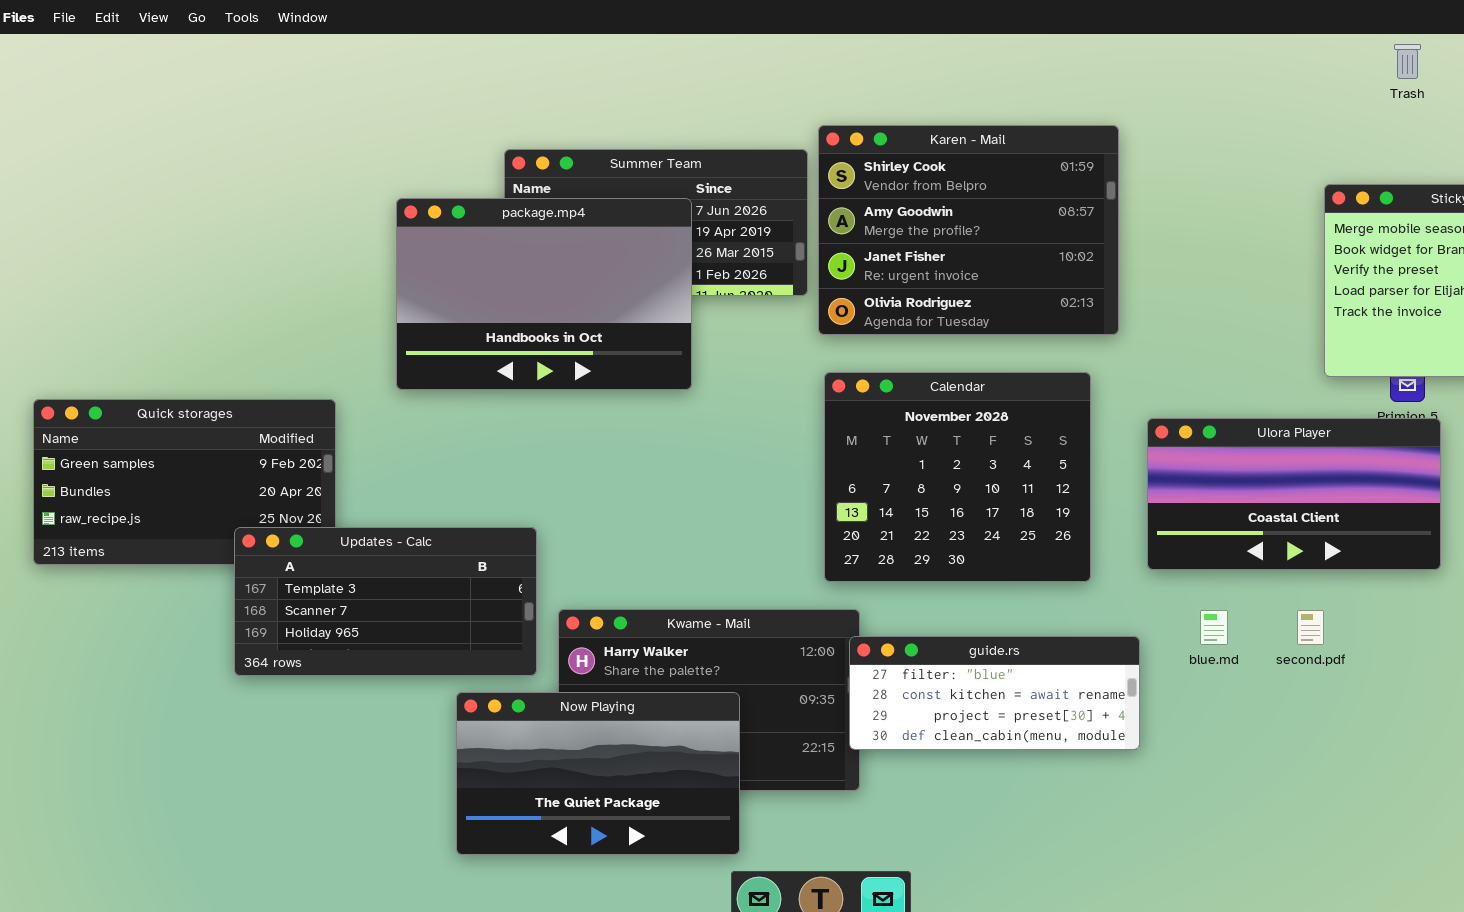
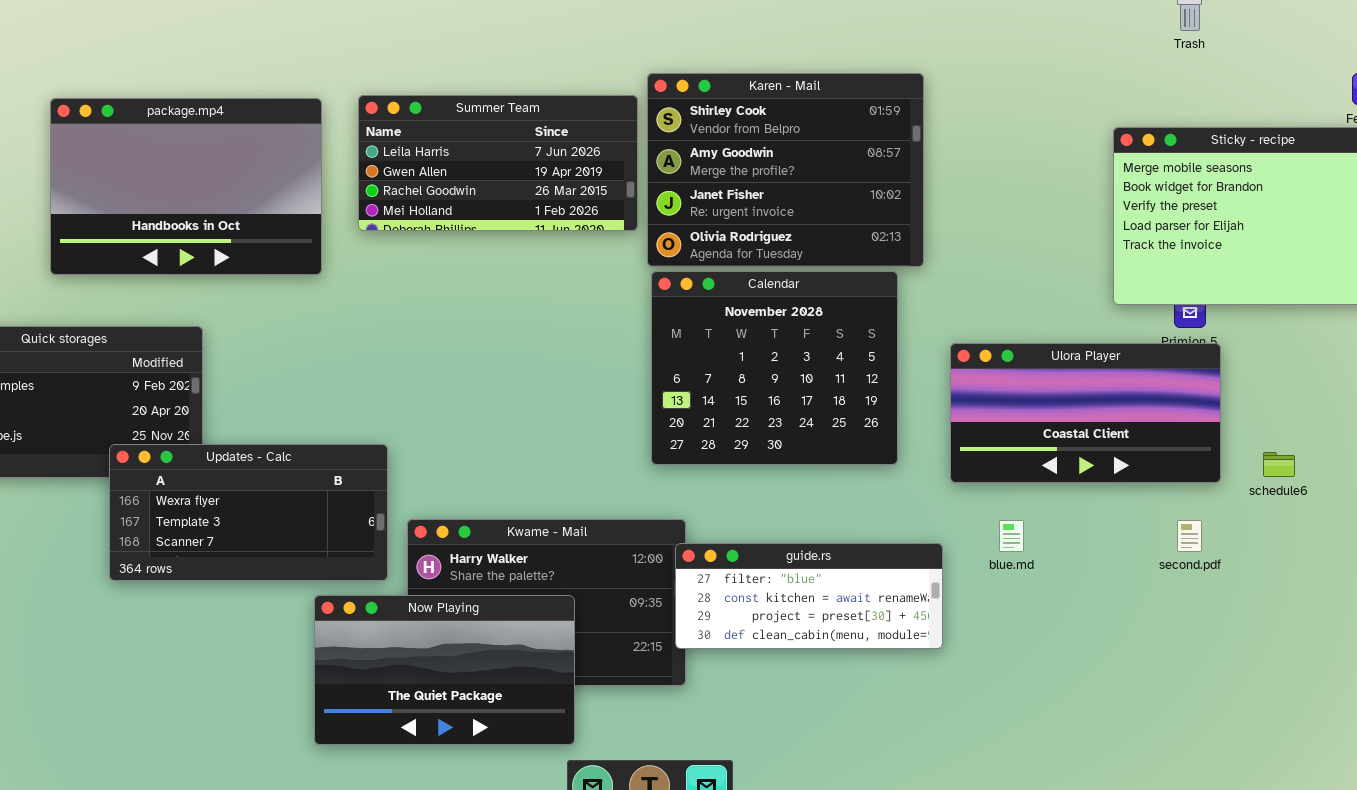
package.mp4: [396,198,692,390] -> [50,98,322,275], moved
Calendar: [824,372,1091,582] -> [651,271,898,465], moved
Updates - Calc: [234,527,537,676] -> [109,444,388,581], scrolled up 1 row
second.pdf: [1297,610,1324,645] -> [1177,520,1202,552], moved

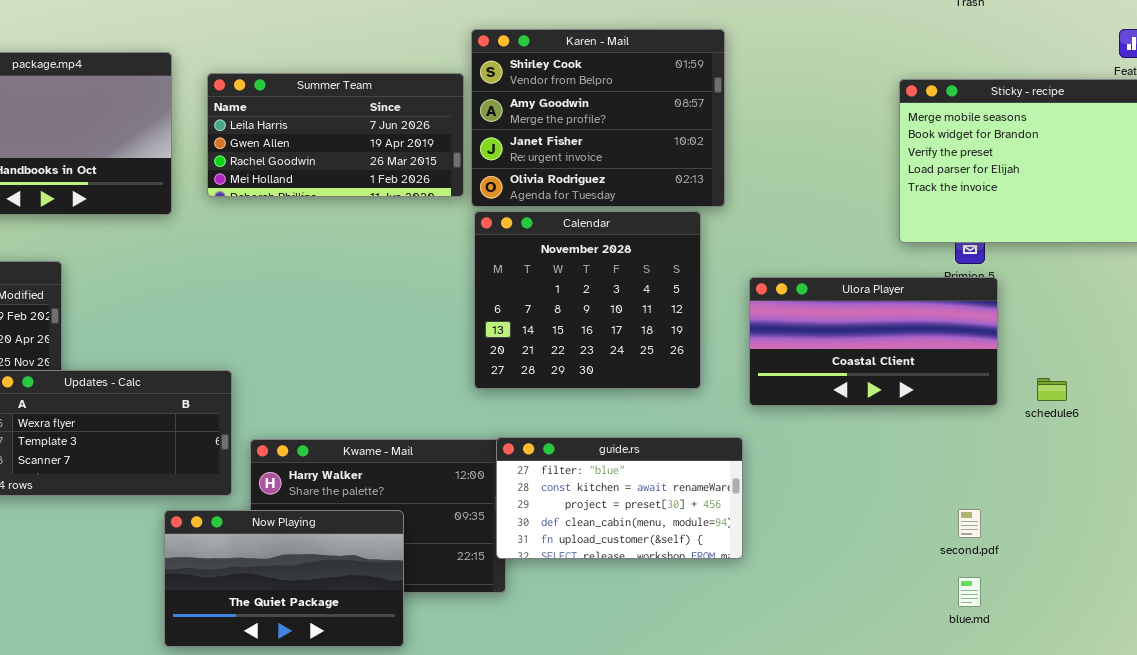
Summer Team: [358,95,638,231] -> [207,73,464,197], moved
blue.md: [999,520,1024,552] -> [958,577,981,607], moved
second.pdf: [1177,520,1202,552] -> [958,509,981,538], moved
guide.rs: [675,543,943,649] -> [496,437,743,559], resized

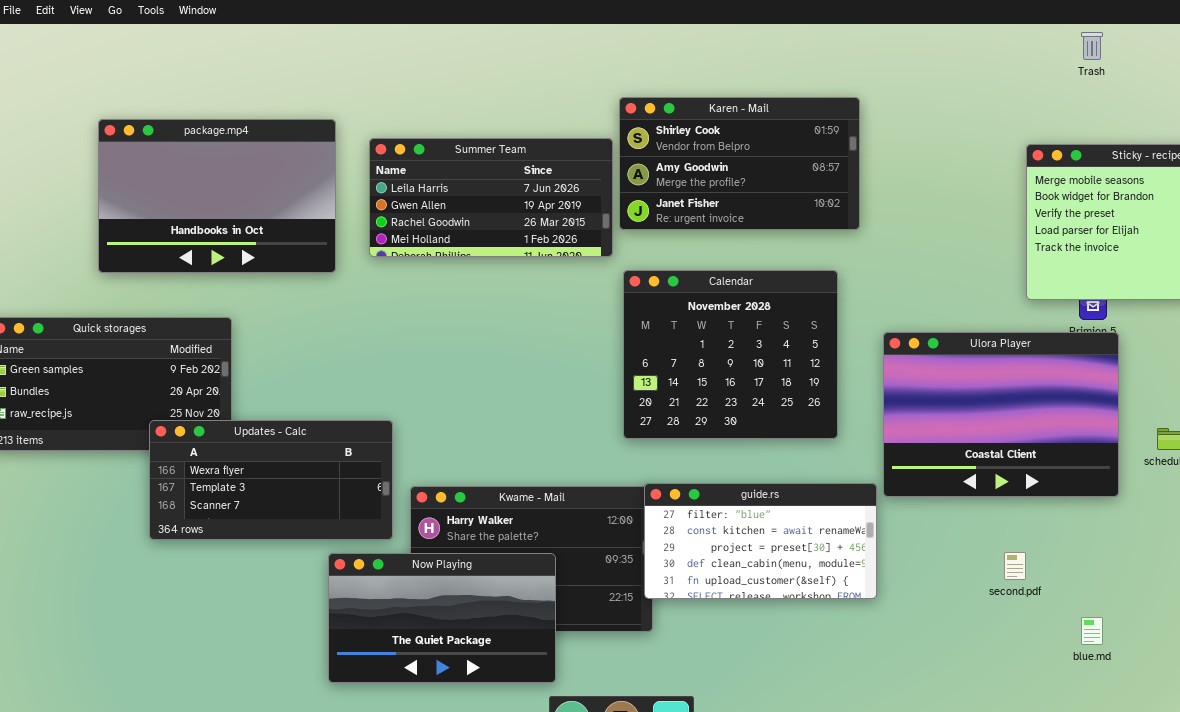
Karen - Mail: [471,29,725,207] -> [619,97,860,230], resized
Ulora Player: [749,277,998,406] -> [883,332,1119,497], resized
second.pdf: [958,509,981,538] -> [1004,552,1026,580], moved

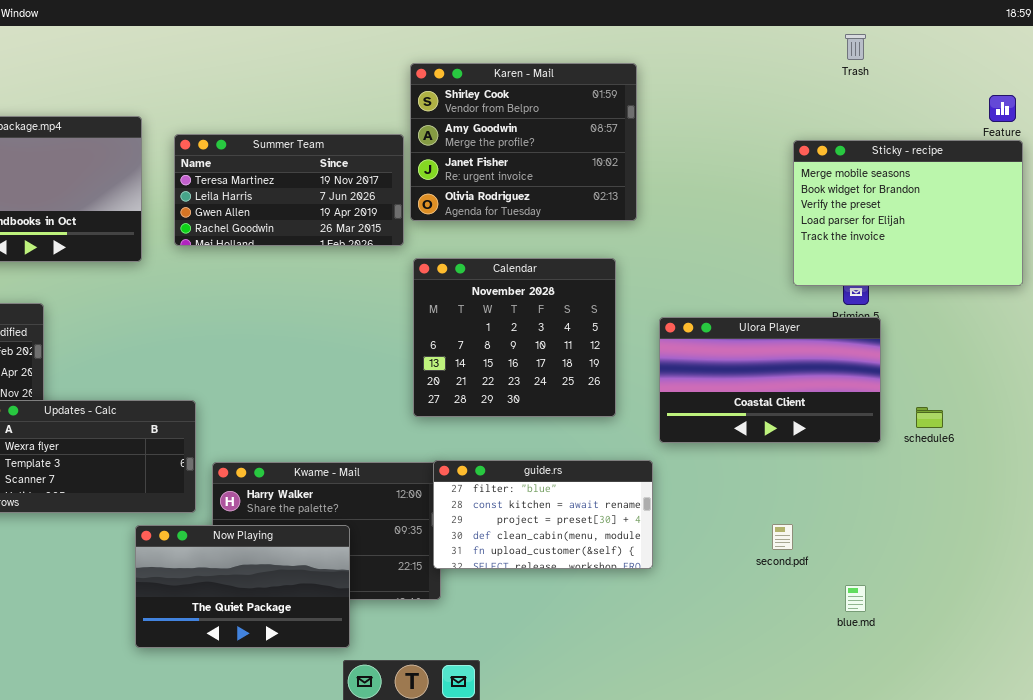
Karen - Mail: [619,97,860,230] -> [410,63,637,221], resized
Summer Team: [369,138,613,257] -> [174,134,404,246], scrolled up 1 row
Ulora Player: [883,332,1119,497] -> [659,317,881,443], resized

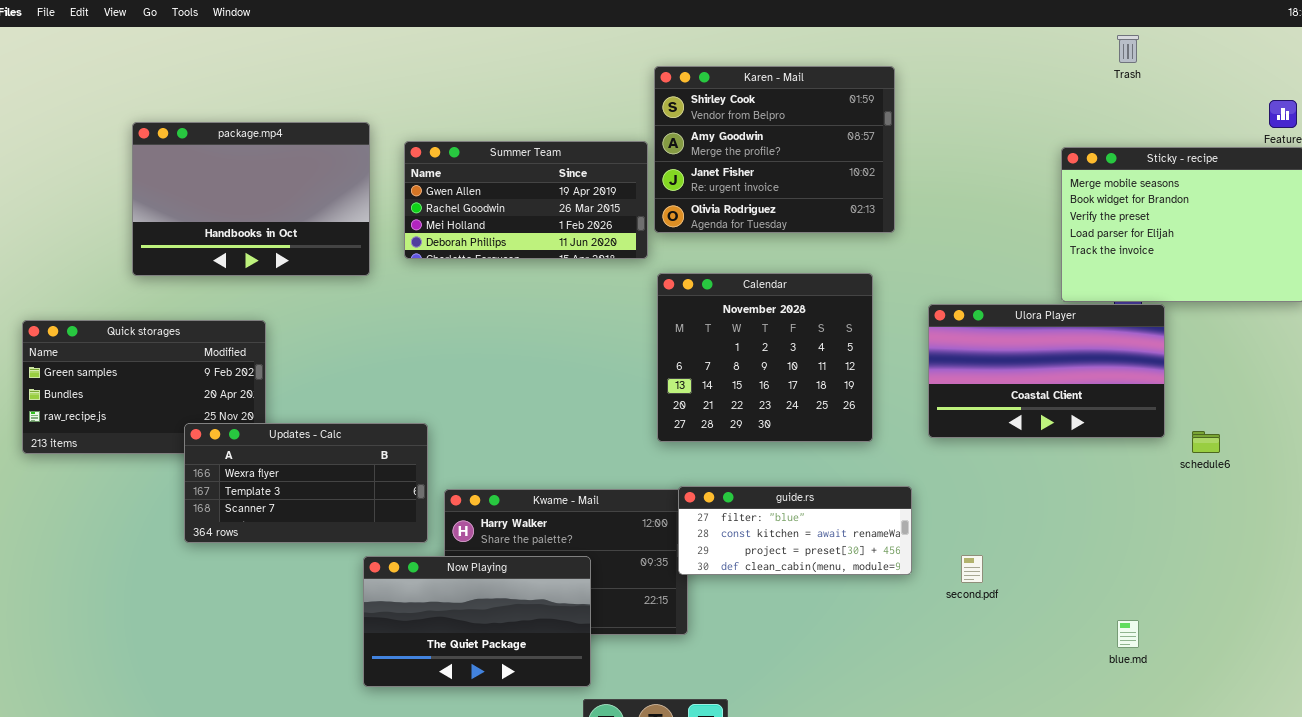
Summer Team: [174,134,404,246] -> [404,141,648,259], scrolled down 2 rows
Ulora Player: [659,317,881,443] -> [928,304,1165,438], moved
guide.rs: [433,460,653,569] -> [678,486,912,575], resized
second.pdf: [772,524,793,550] -> [961,555,983,583], moved

